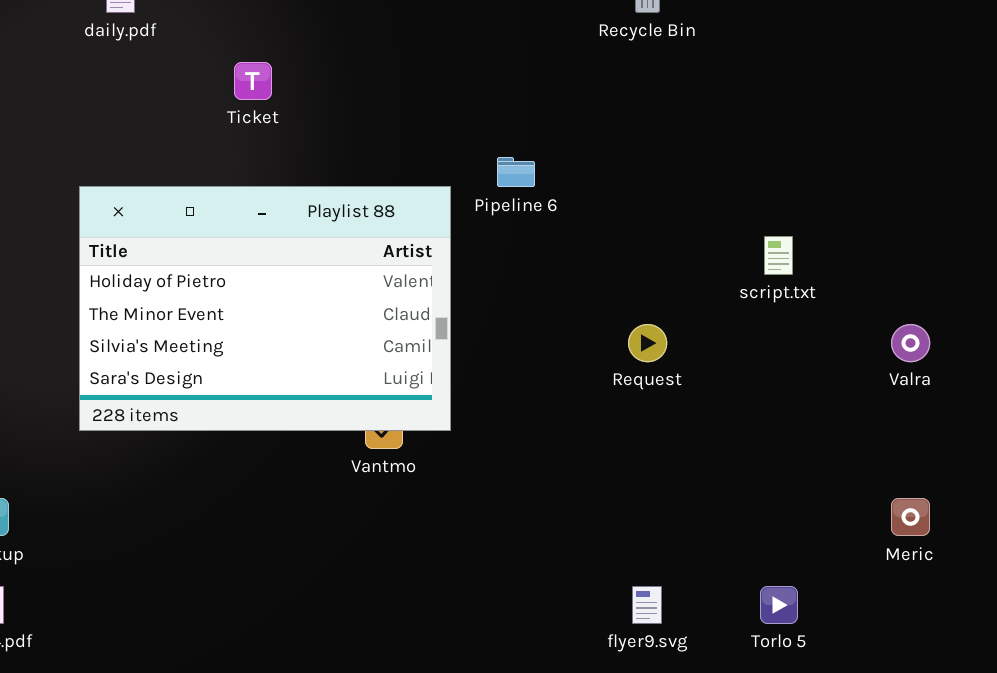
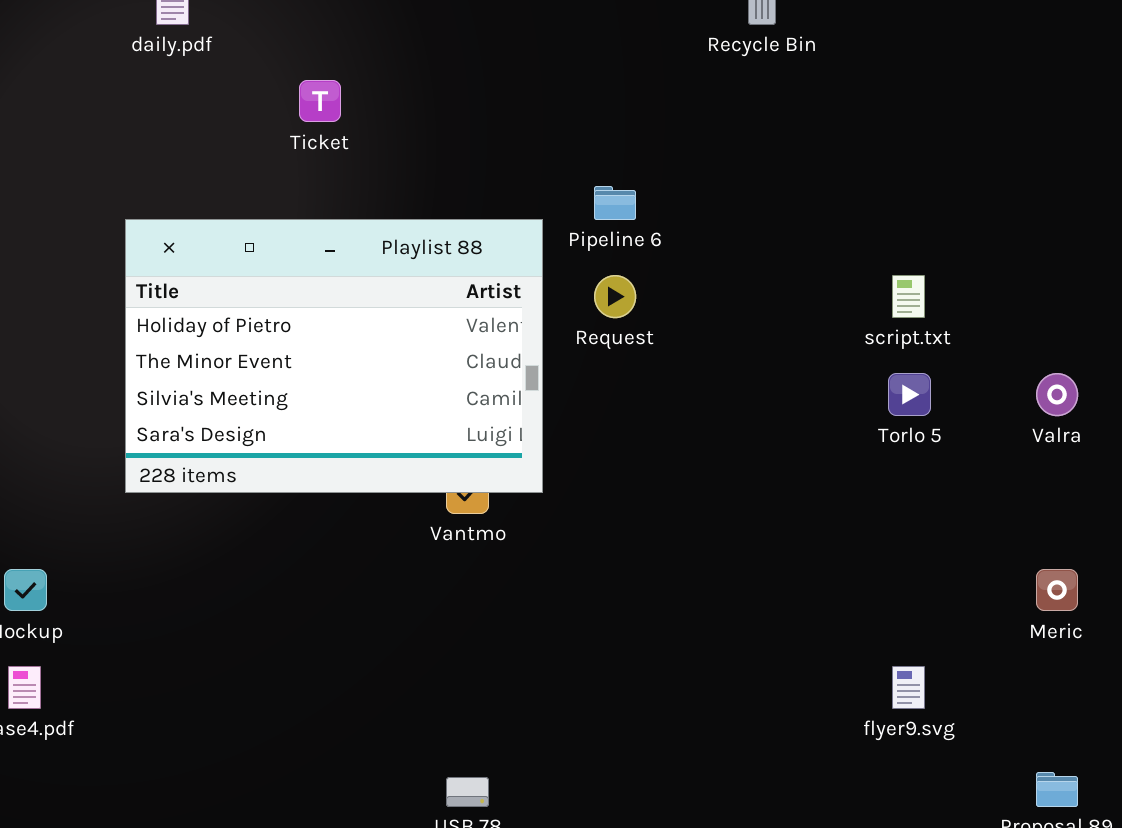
Request: [628,324,667,362] -> [594,275,636,318], moved
flyer9.svg: [632,586,662,624] -> [892,666,925,709], moved
Torlo 5: [760,586,798,624] -> [888,373,931,416], moved

